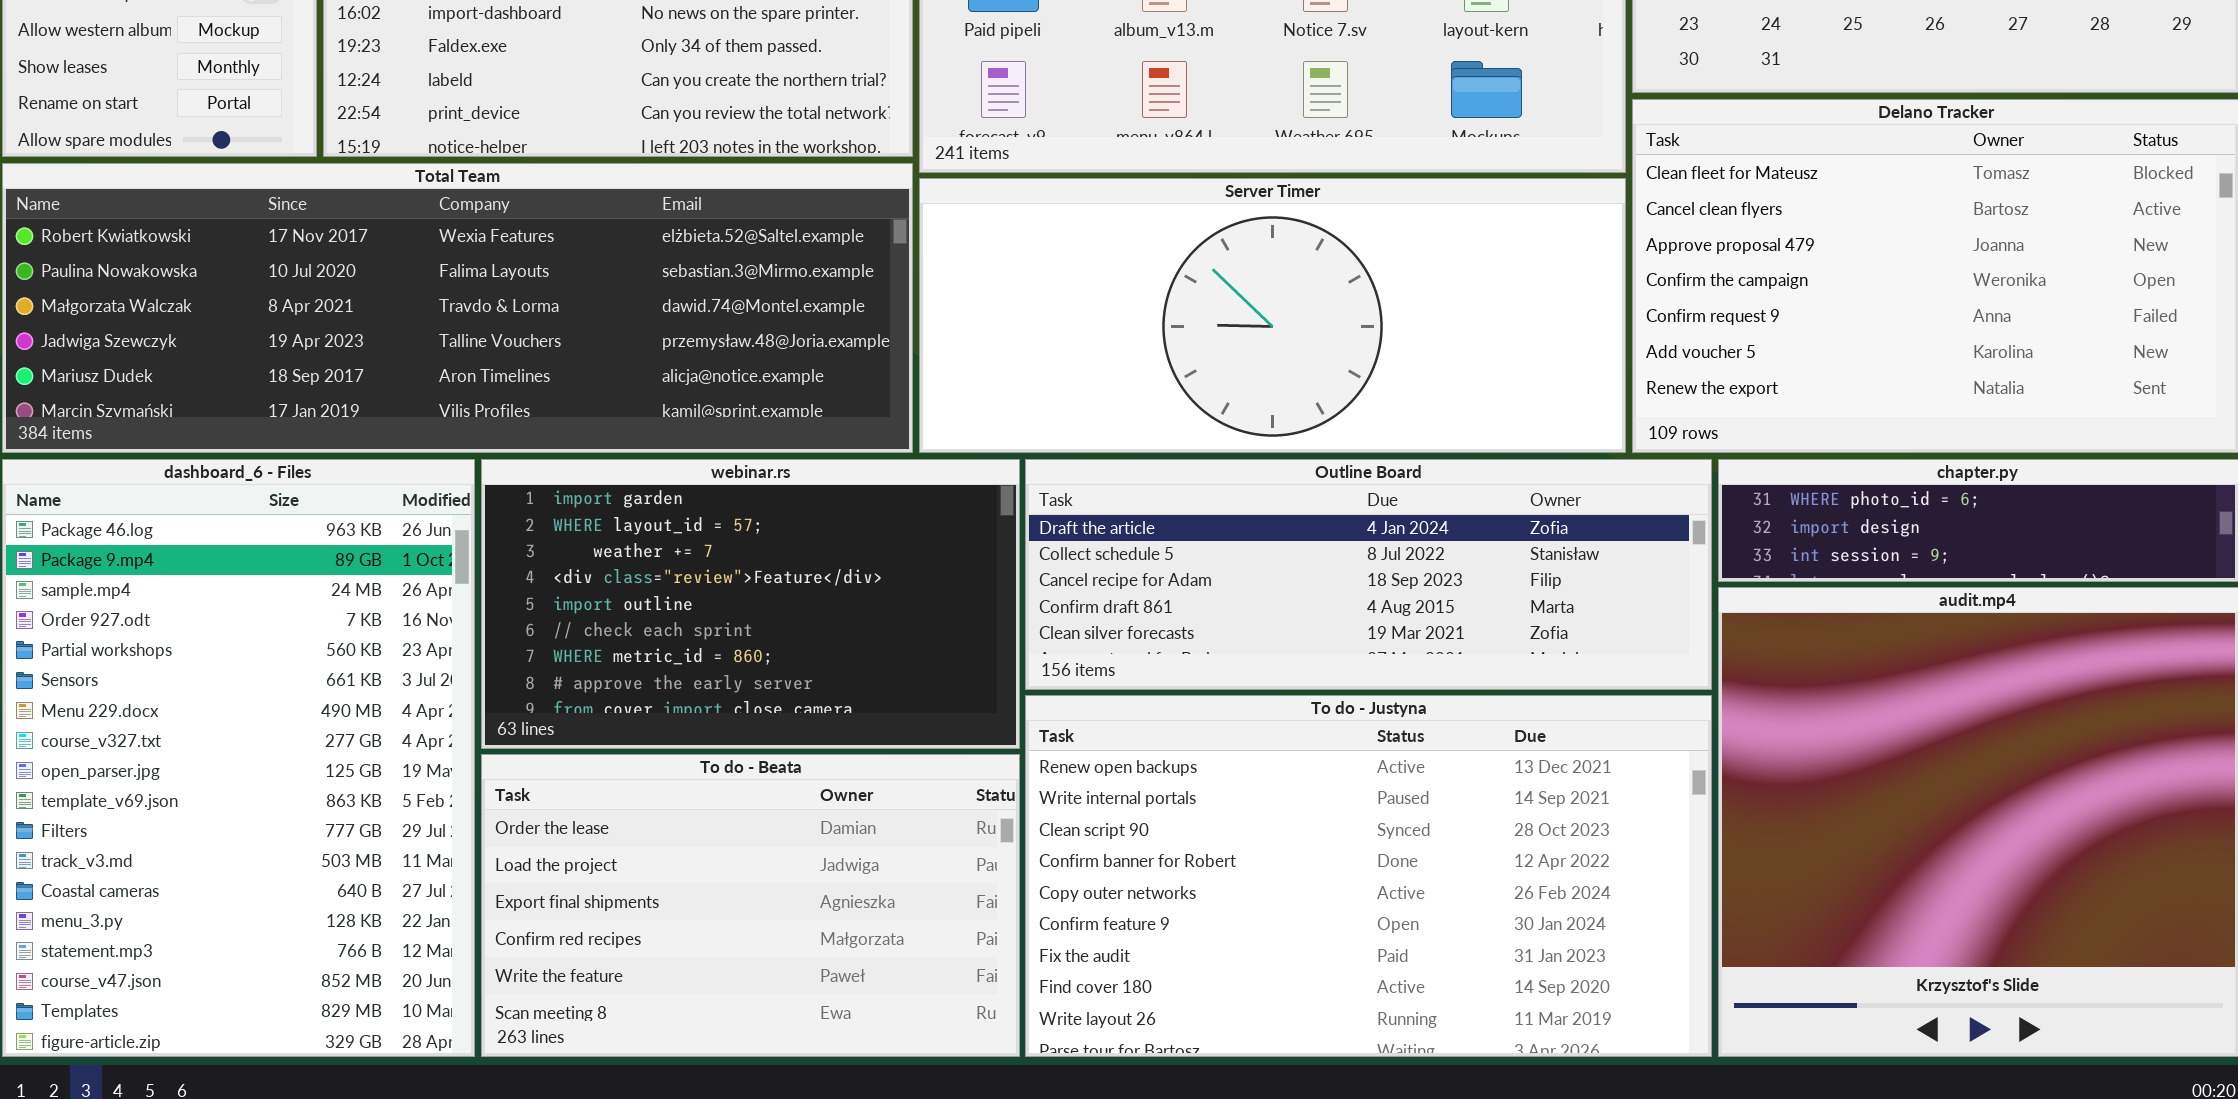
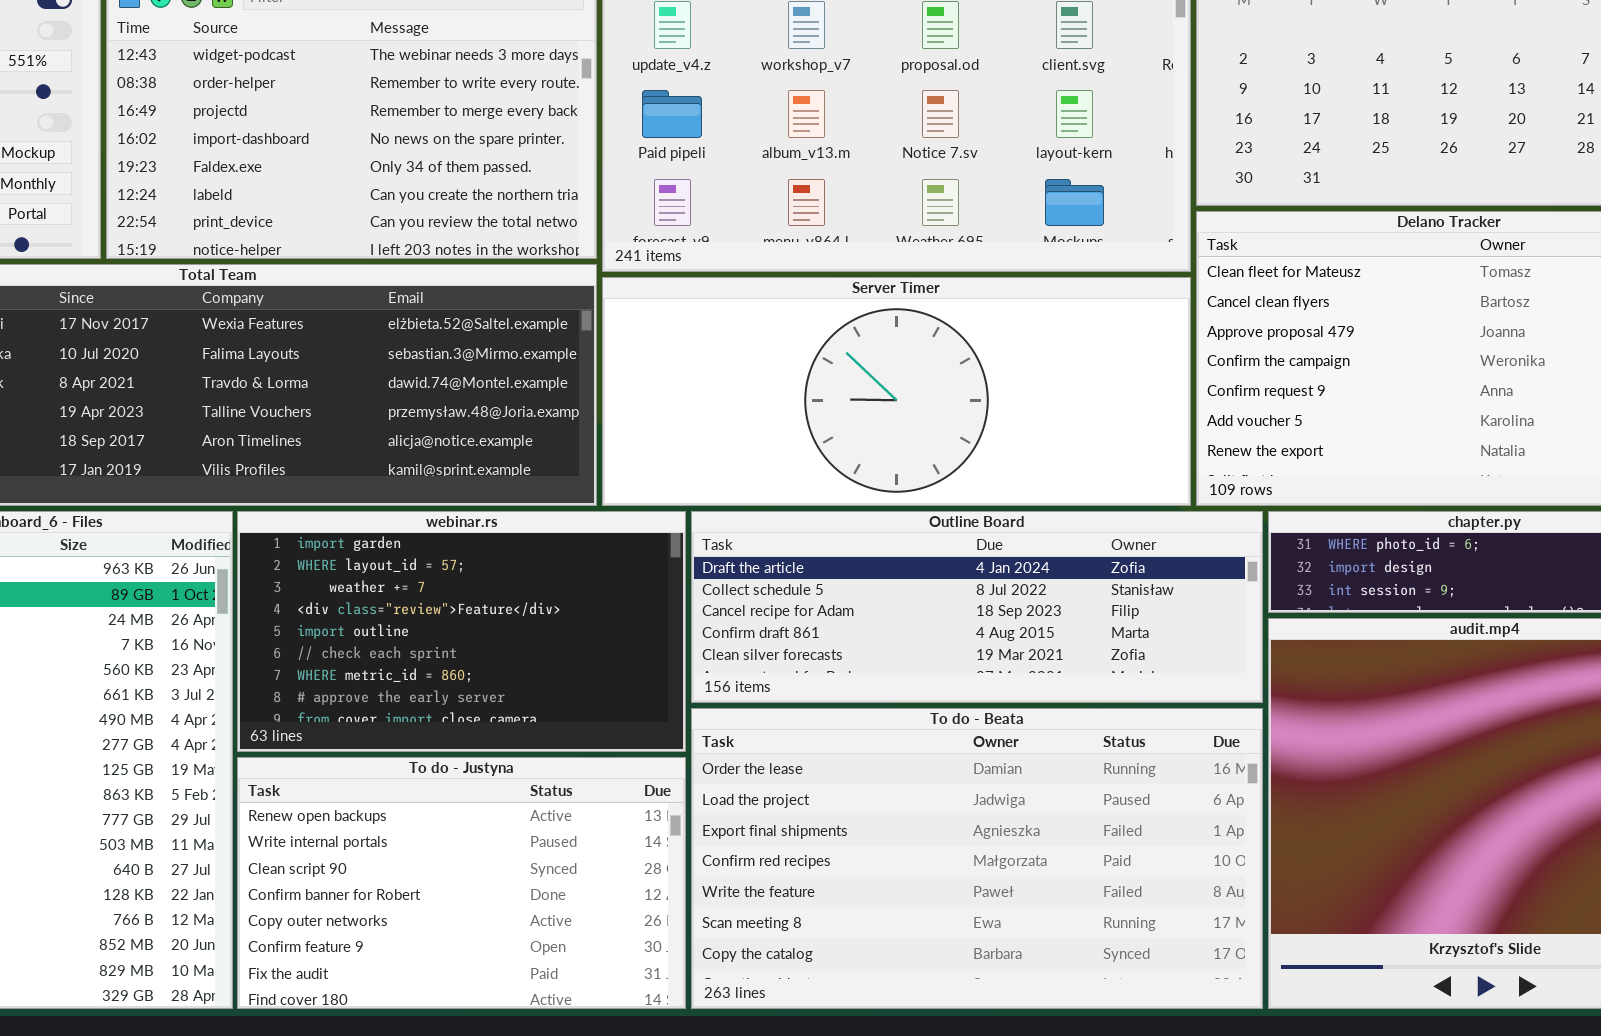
To do - Justyna: [1025,695,1712,1057] -> [237,757,686,1009], moved, resized
To do - Beata: [481,754,1020,1057] -> [691,708,1263,1009], moved, resized

